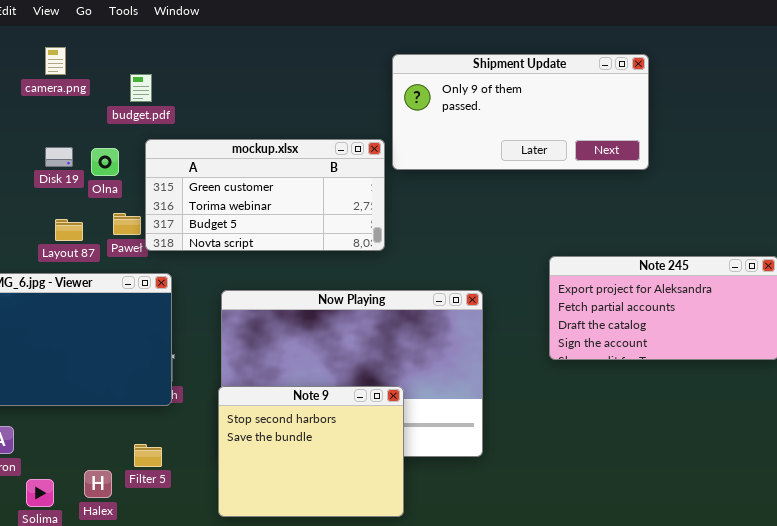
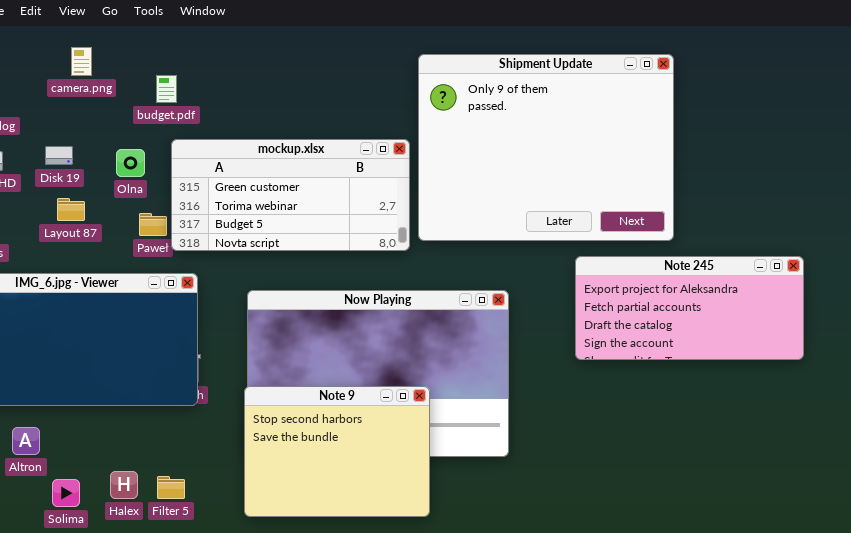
Shipment Update: [392,54,649,170] -> [418,54,674,241], resized
Disk 19: [45,147,73,167] -> [45,146,73,165], moved
Layout 87: [55,219,83,241] -> [57,198,85,221], moved
Filter 5: [134,444,162,467] -> [157,476,185,499], moved

